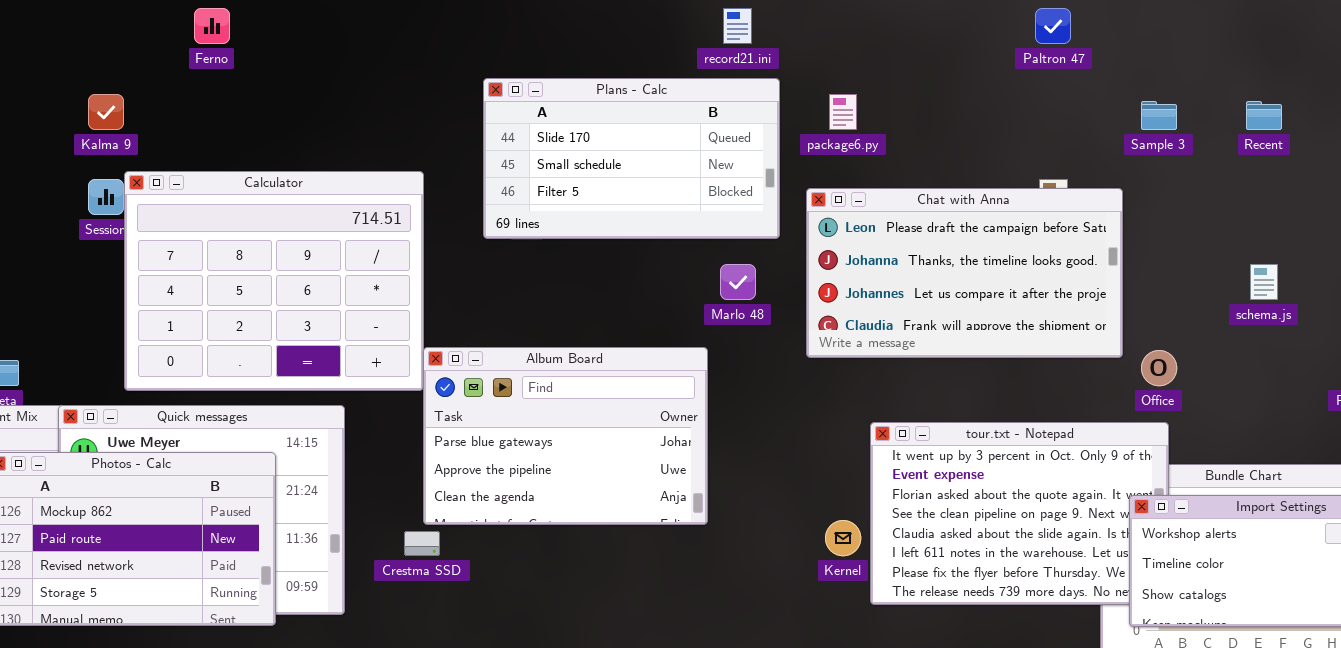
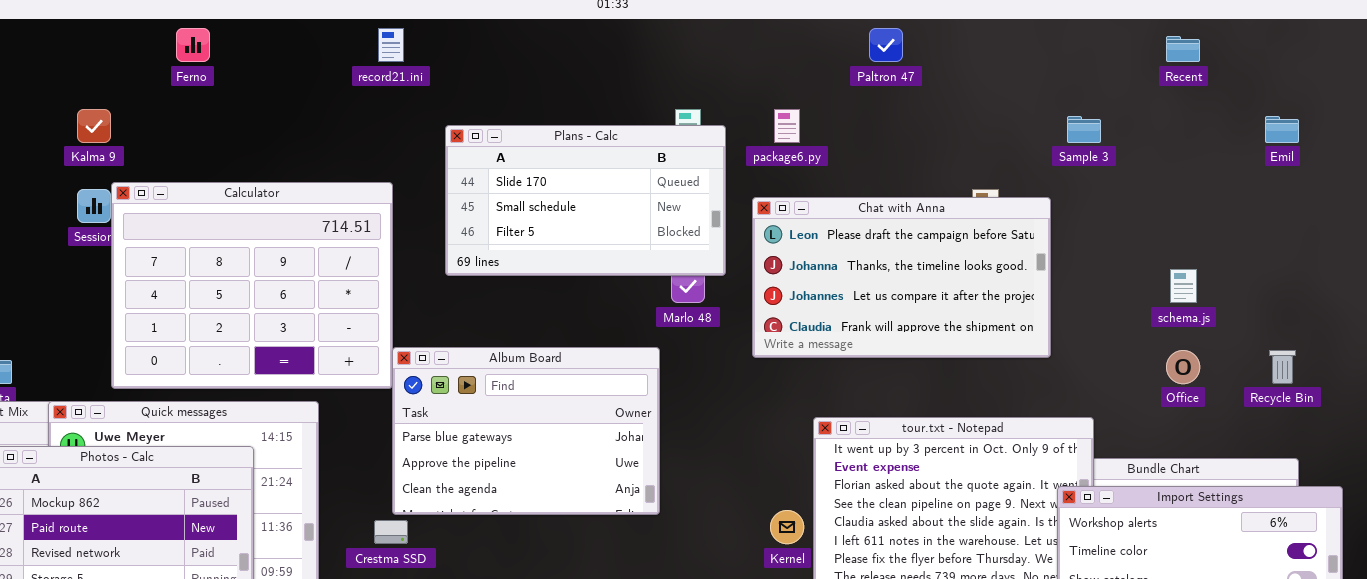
record21.ini: [723,8,752,44] -> [378,28,404,62], moved
Paltron 47: [1035,8,1071,44] -> [869,28,903,62], moved
Plans - Calc: [483,78,780,239] -> [445,125,726,276], moved
Recent: [1246,101,1282,130] -> [1166,36,1200,62], moved
Office: [1141,350,1177,386] -> [1166,350,1200,384], moved

